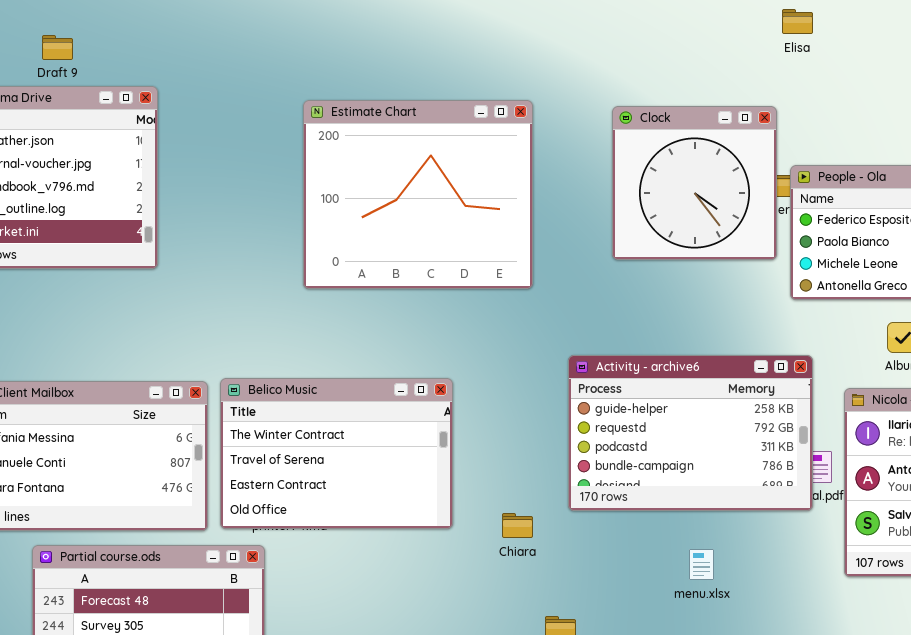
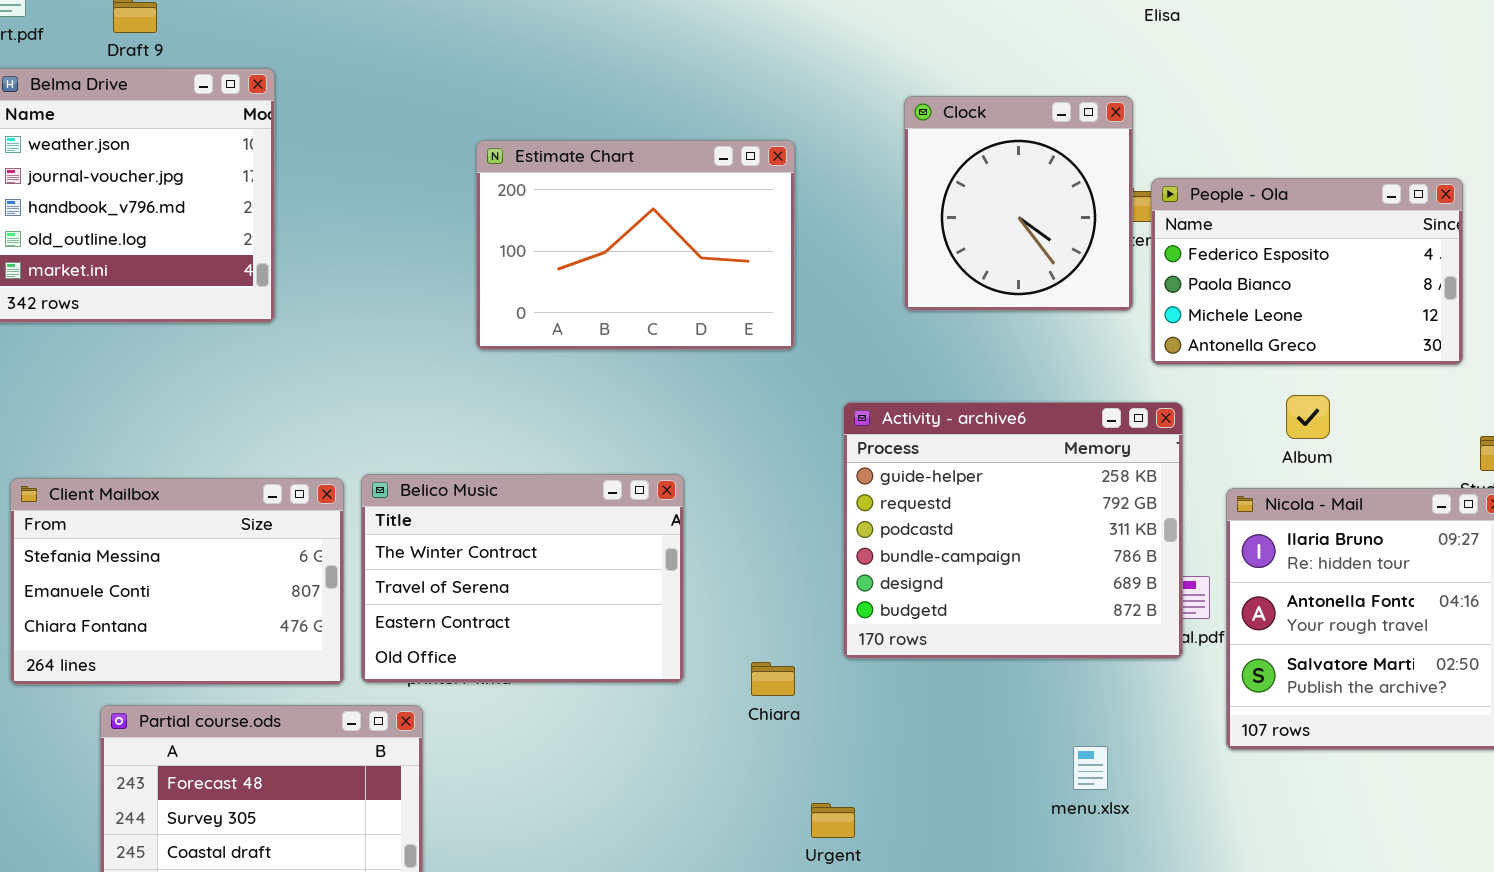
Estimate Chart: [303,100,533,289] -> [476,140,795,350], resized
Activity - archive6: [568,355,813,511] -> [843,402,1183,659], resized
menu.xlsx: [689,549,714,580] -> [1073,746,1108,790], moved

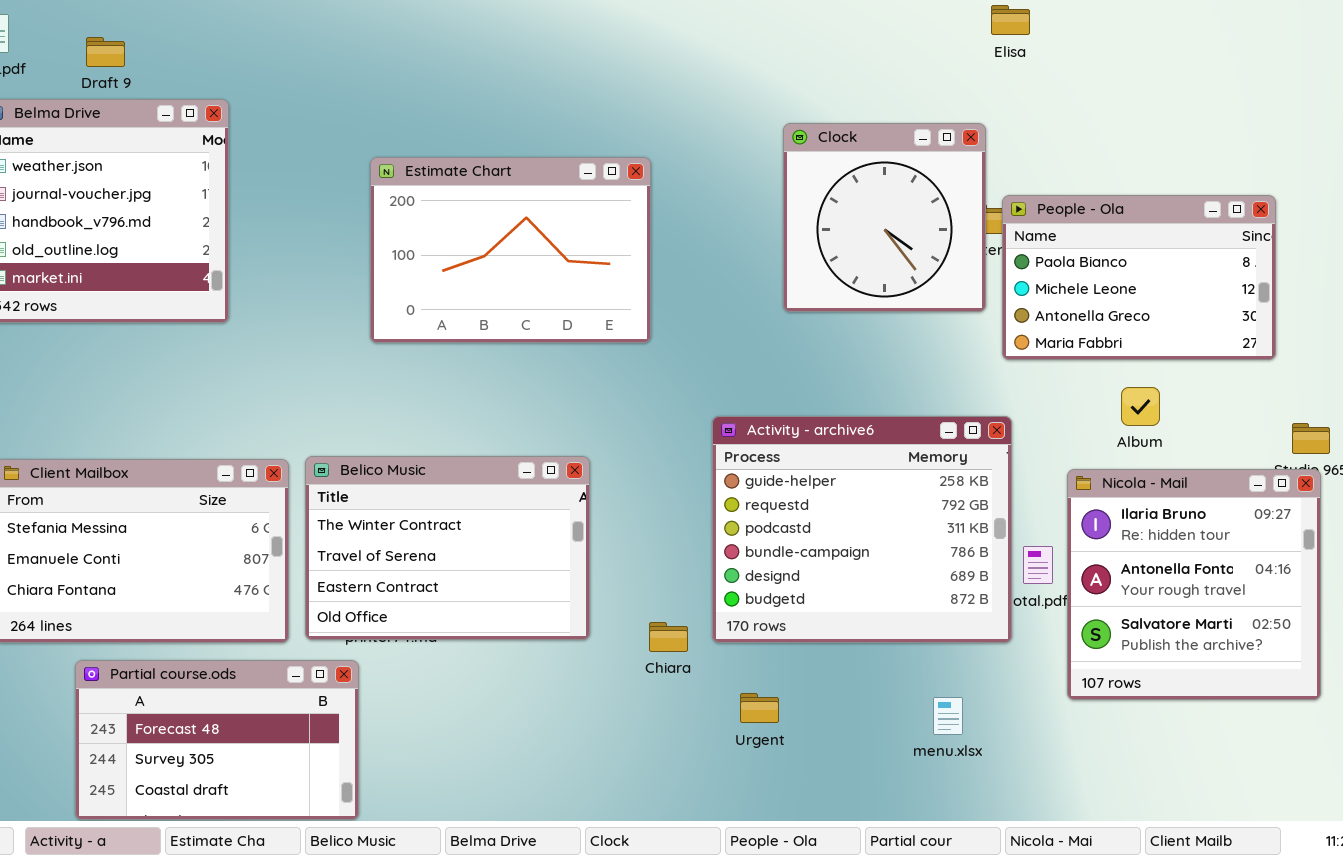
Estimate Chart: [476,140,795,350] -> [370,157,651,343], moved
People - Ola: [1151,178,1463,365] -> [1002,195,1276,360], scrolled down 1 row
Activity - archive6: [843,402,1183,659] -> [712,416,1012,643], moved
Urgent: [811,803,855,838] -> [740,693,779,723], moved

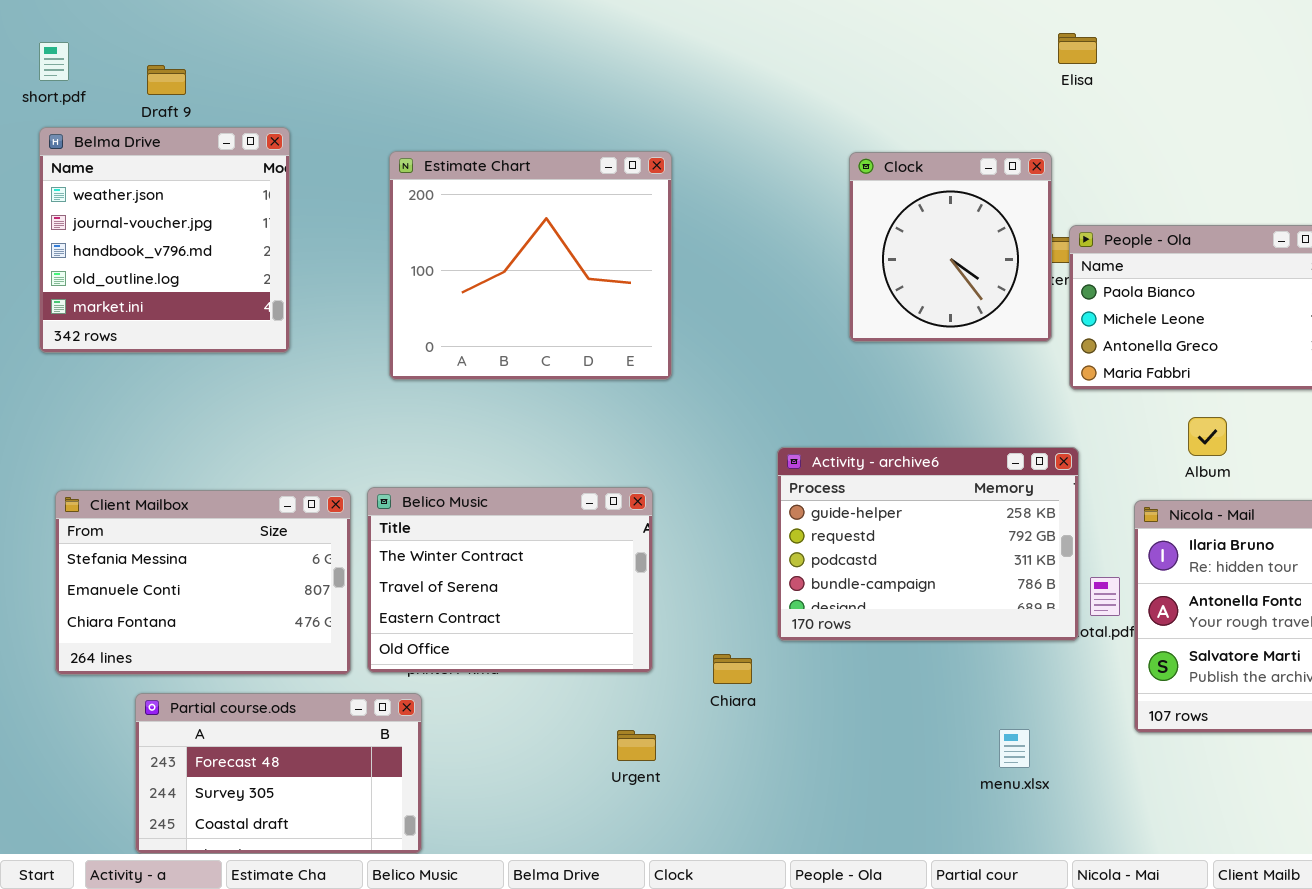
Estimate Chart: [370,157,651,343] -> [389,151,672,380], moved, resized
Activity - archive6: [712,416,1012,643] -> [777,447,1079,641], resized
Urgent: [740,693,779,723] -> [617,730,656,761], moved

